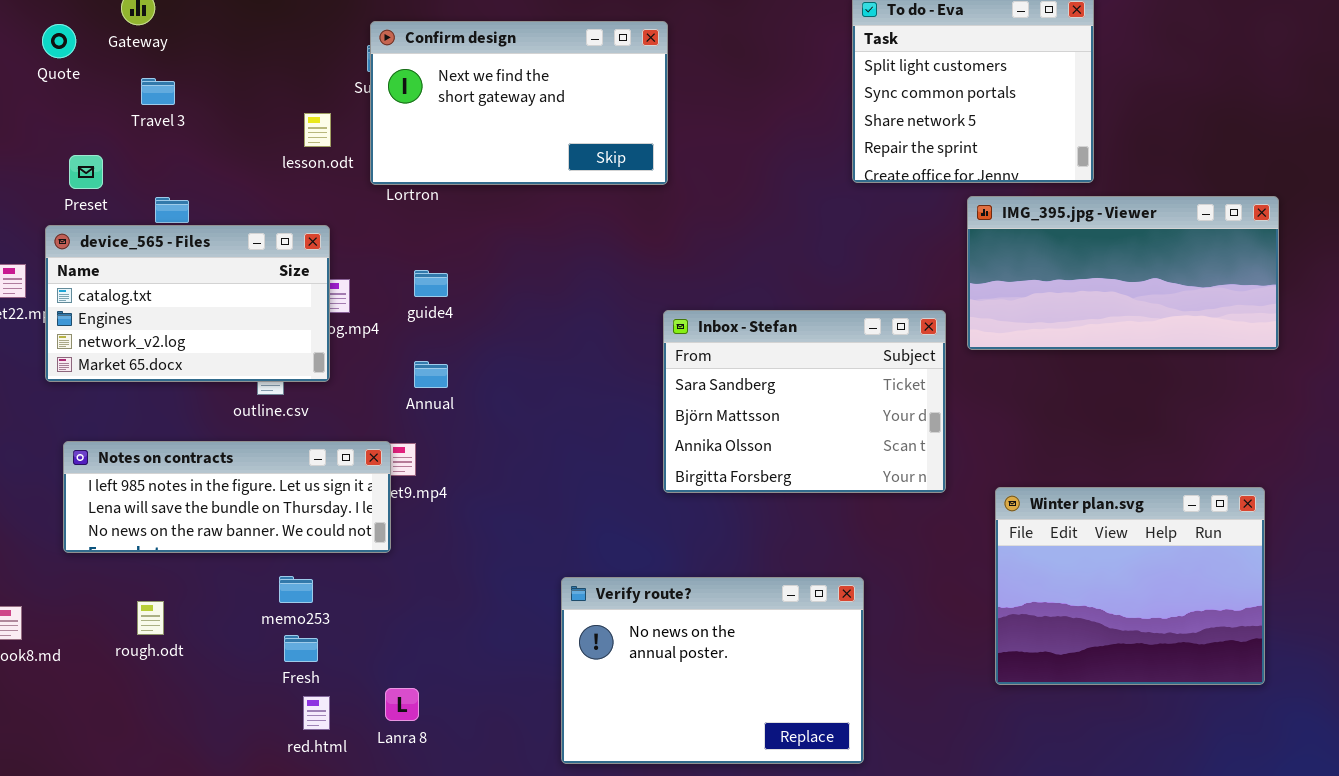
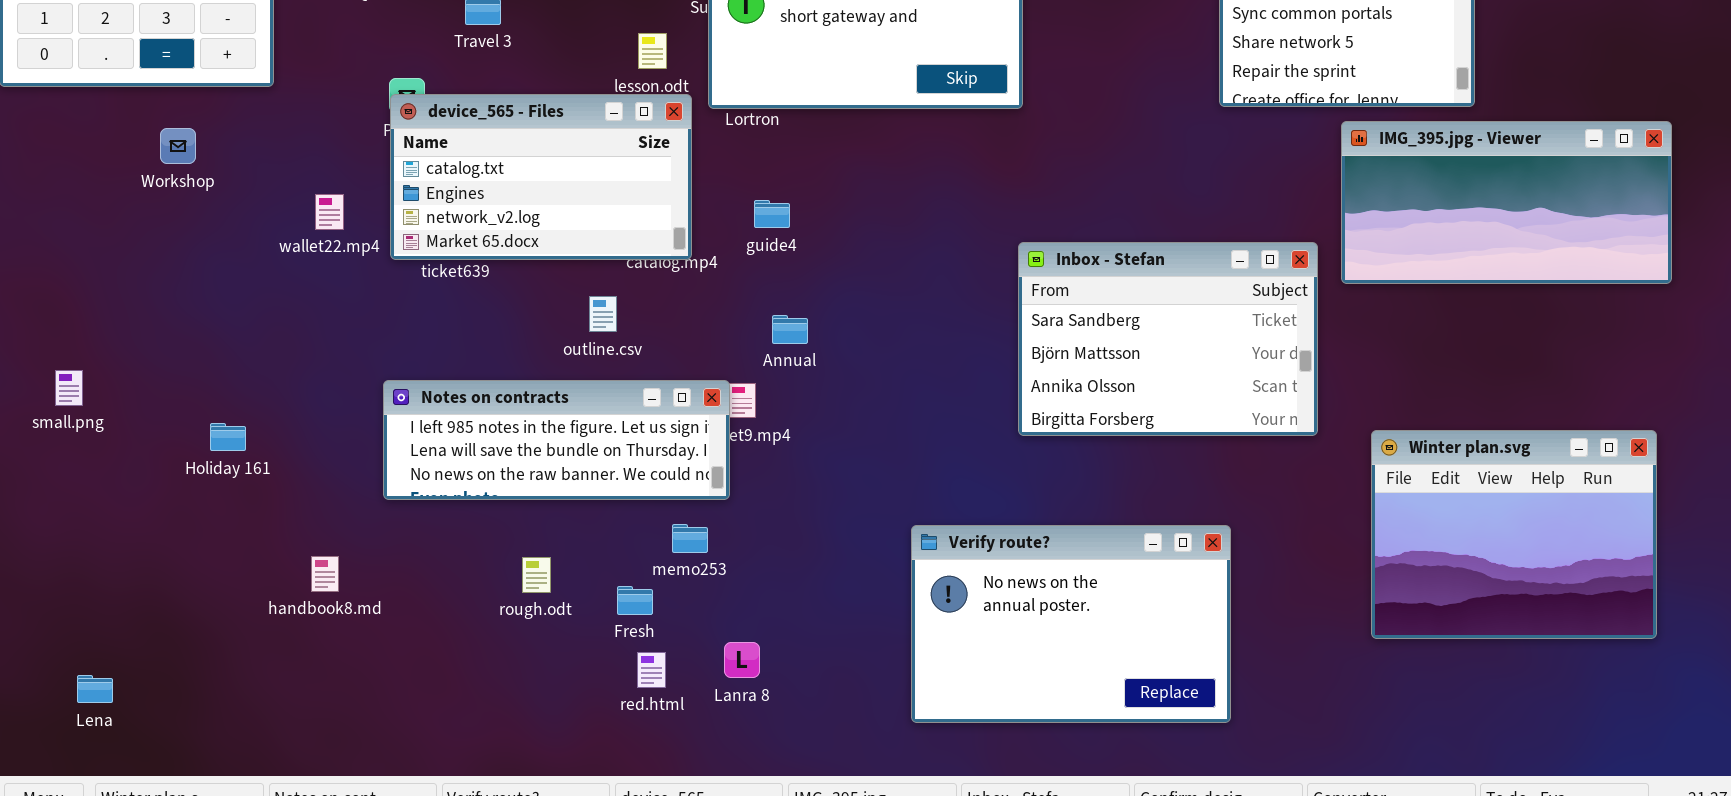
device_565 - Files: [45,225,330,382] -> [390,94,692,260], moved
Annual: [414,361,448,388] -> [772,315,808,344], moved
memo253: [279,576,313,603] -> [672,524,708,553], moved
rough.odt: [137,601,164,635] -> [522,557,551,593], moved

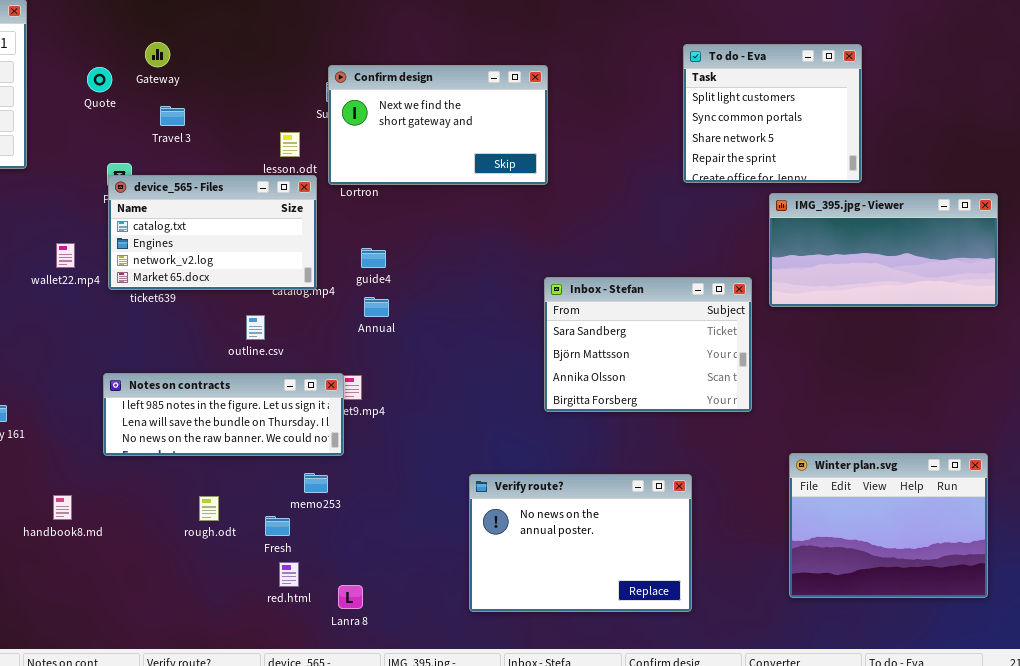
Annual: [772,315,808,344] -> [364,297,389,317], moved
Winter plan.svg: [1371,430,1657,639] -> [789,453,988,598], moved
Lanra 8: [724,642,760,678] -> [338,585,363,609], moved

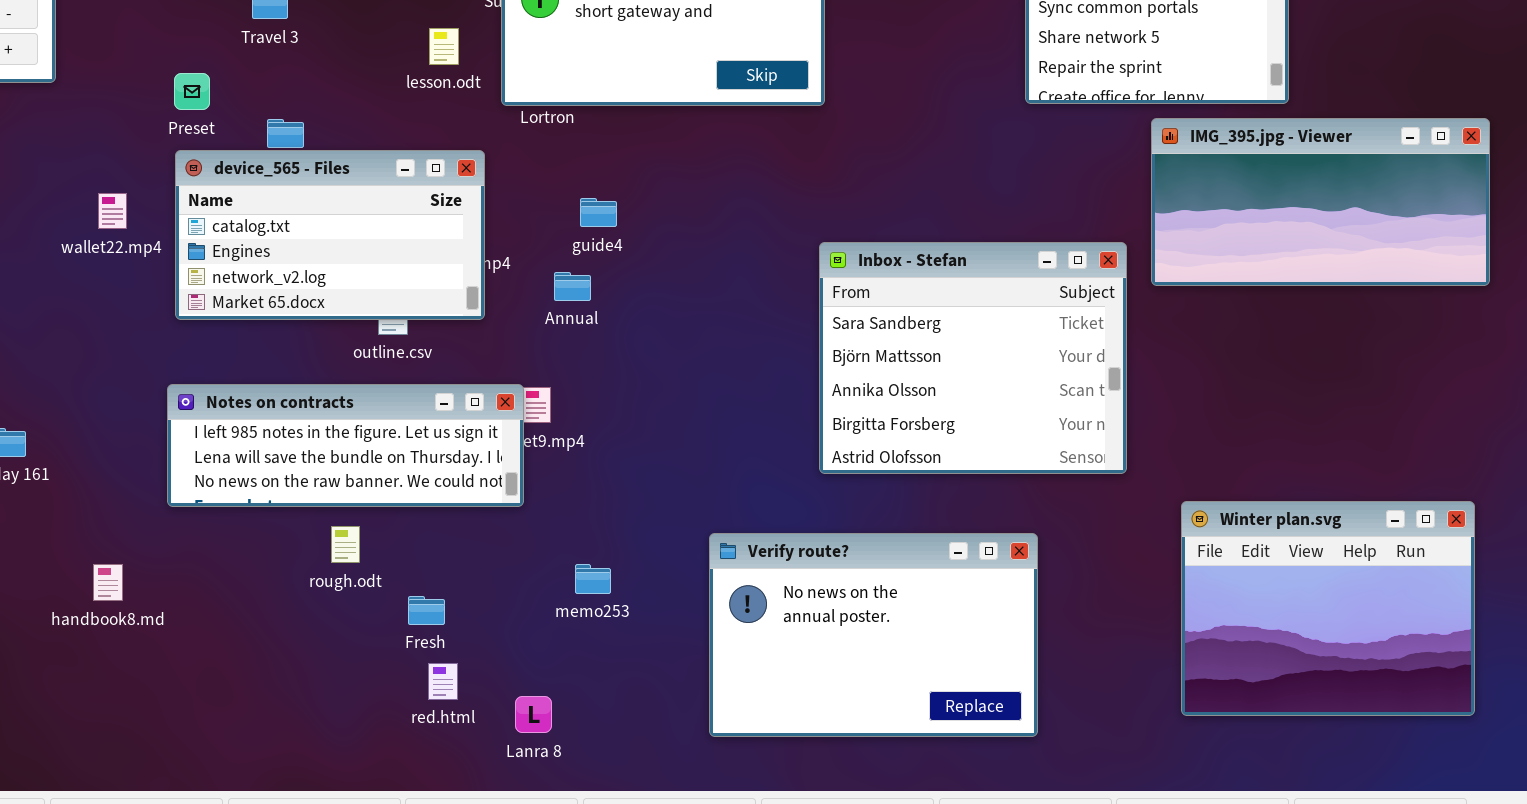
device_565 - Files: [108,175,317,290] -> [175,150,485,320], moved
guide4: [361,248,386,268] -> [580,198,617,227], moved
Inbox - Stefan: [544,277,752,412] -> [819,242,1127,474], resized
memo253: [304,473,328,493] -> [575,564,611,594], moved
rough.odt: [199,496,219,521] -> [331,526,360,563], moved

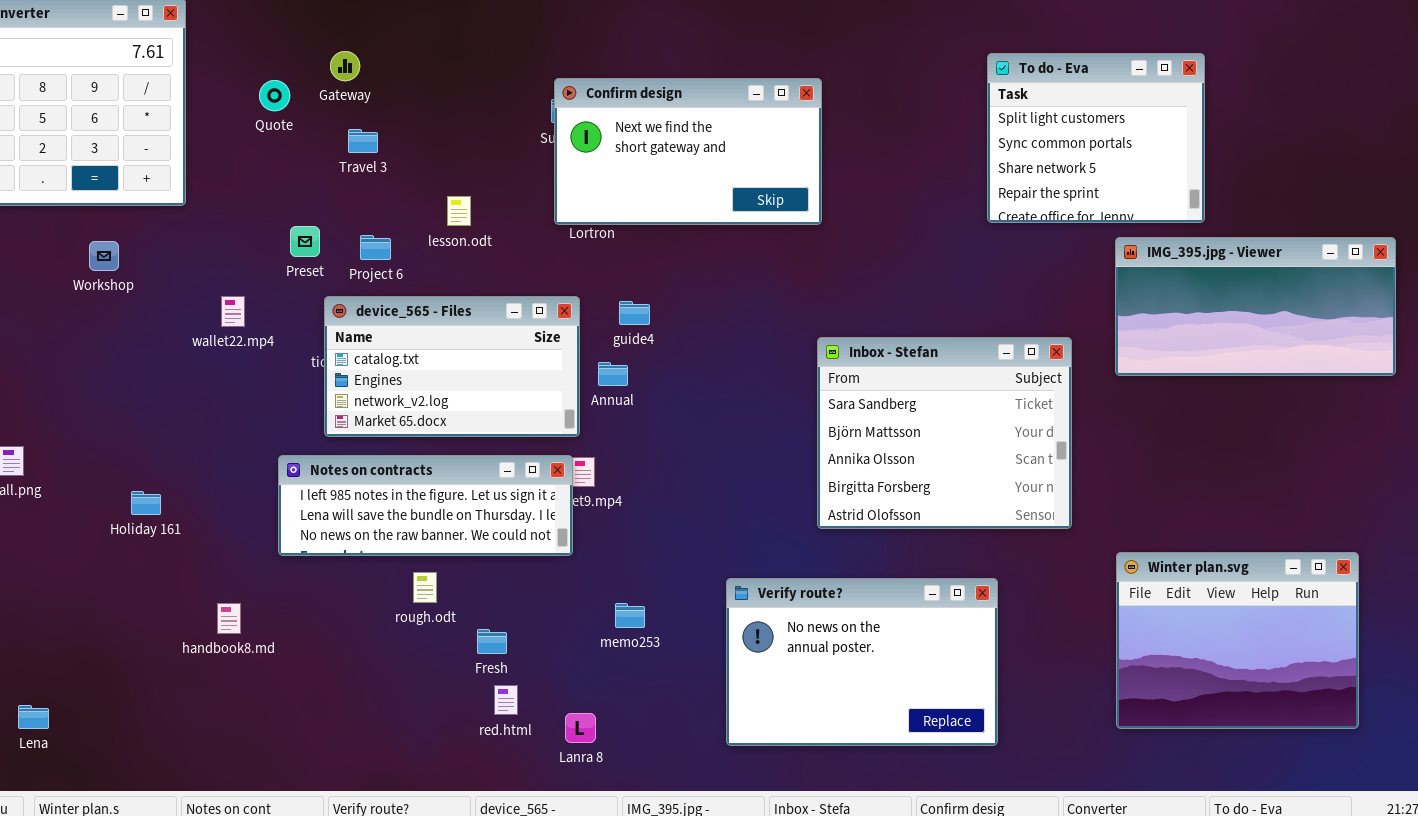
lesson.odt: [429,28,459,65] -> [447,196,471,226], moved
Preset: [174,73,210,110] -> [290,226,320,257], moved
IMG_395.jpg - Viewer: [1151,118,1490,286] -> [1115,237,1396,376], moved
device_565 - Files: [175,150,485,320] -> [324,296,580,437], moved

